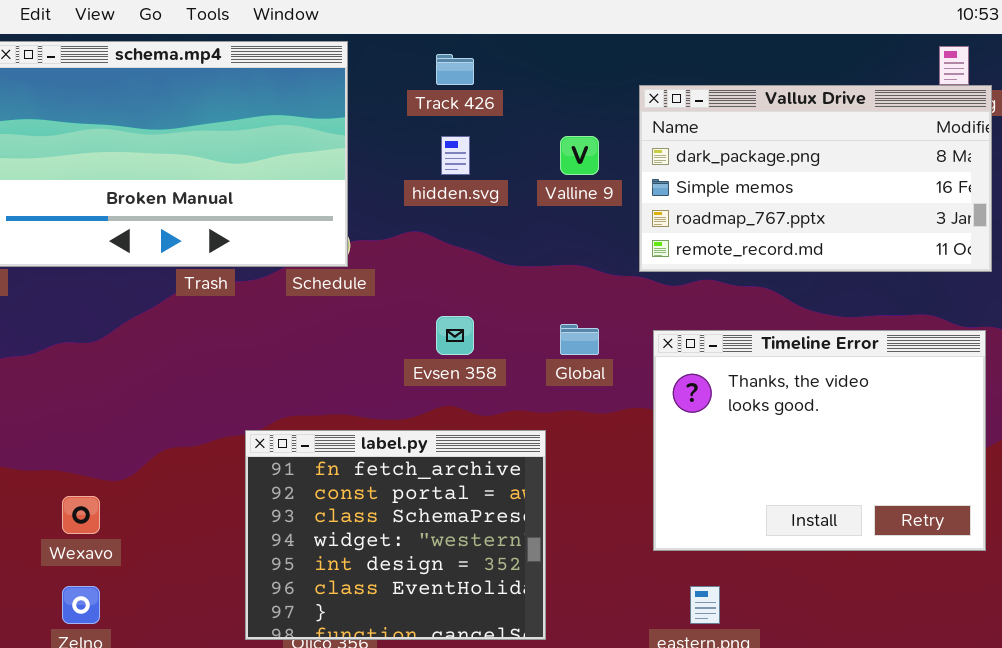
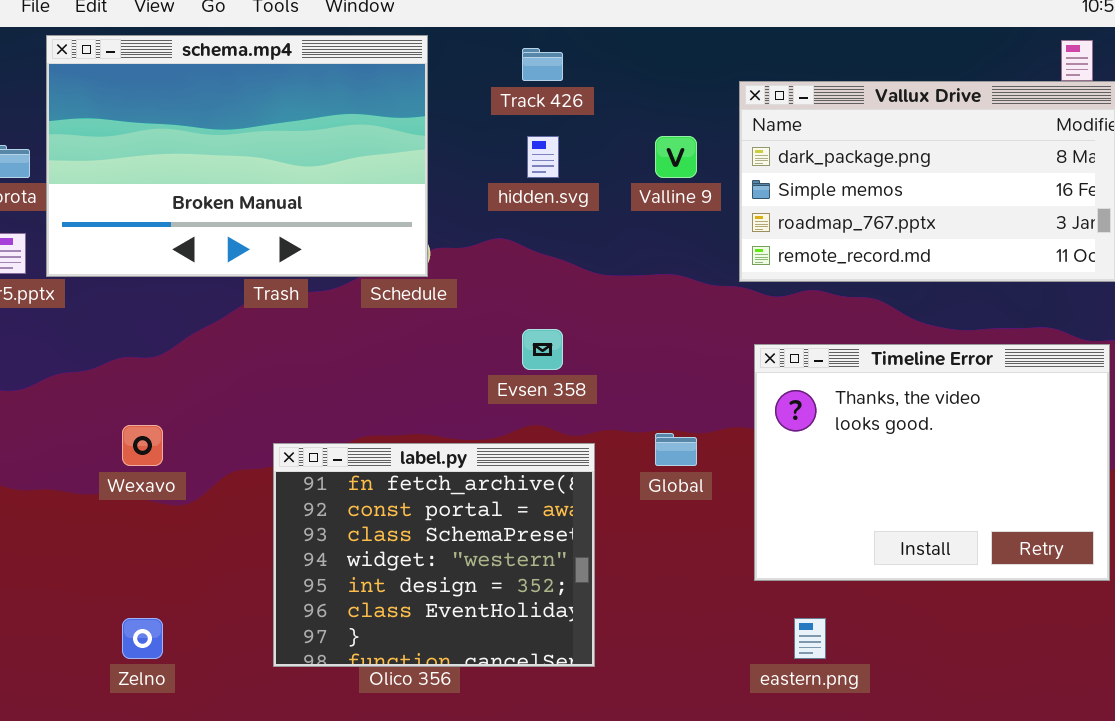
Global: [560,324,599,355] -> [655,433,697,466], moved
label.py: [245,430,546,640] -> [273,443,595,667], moved
Wexavo: [62,496,100,534] -> [122,425,163,466], moved

